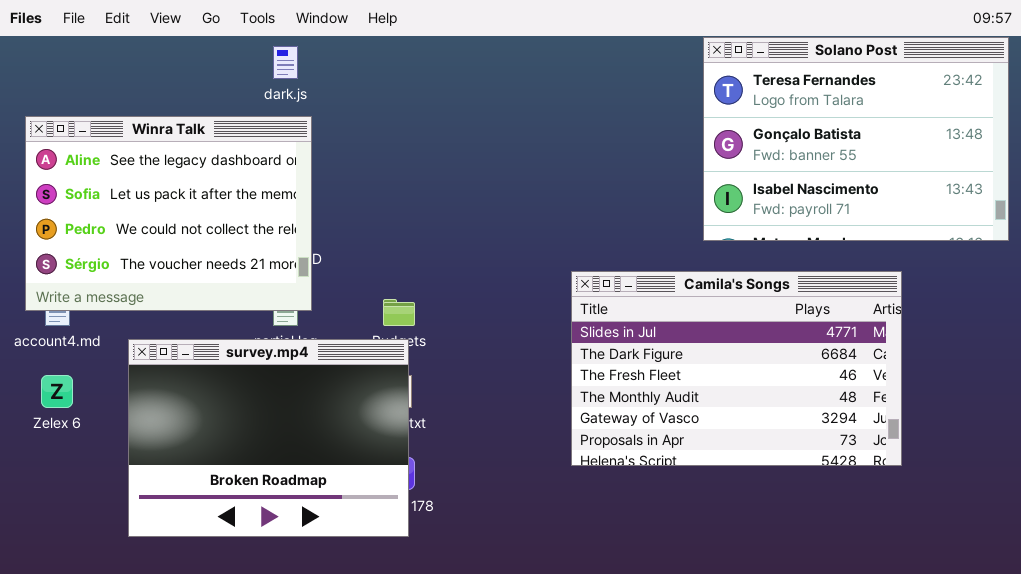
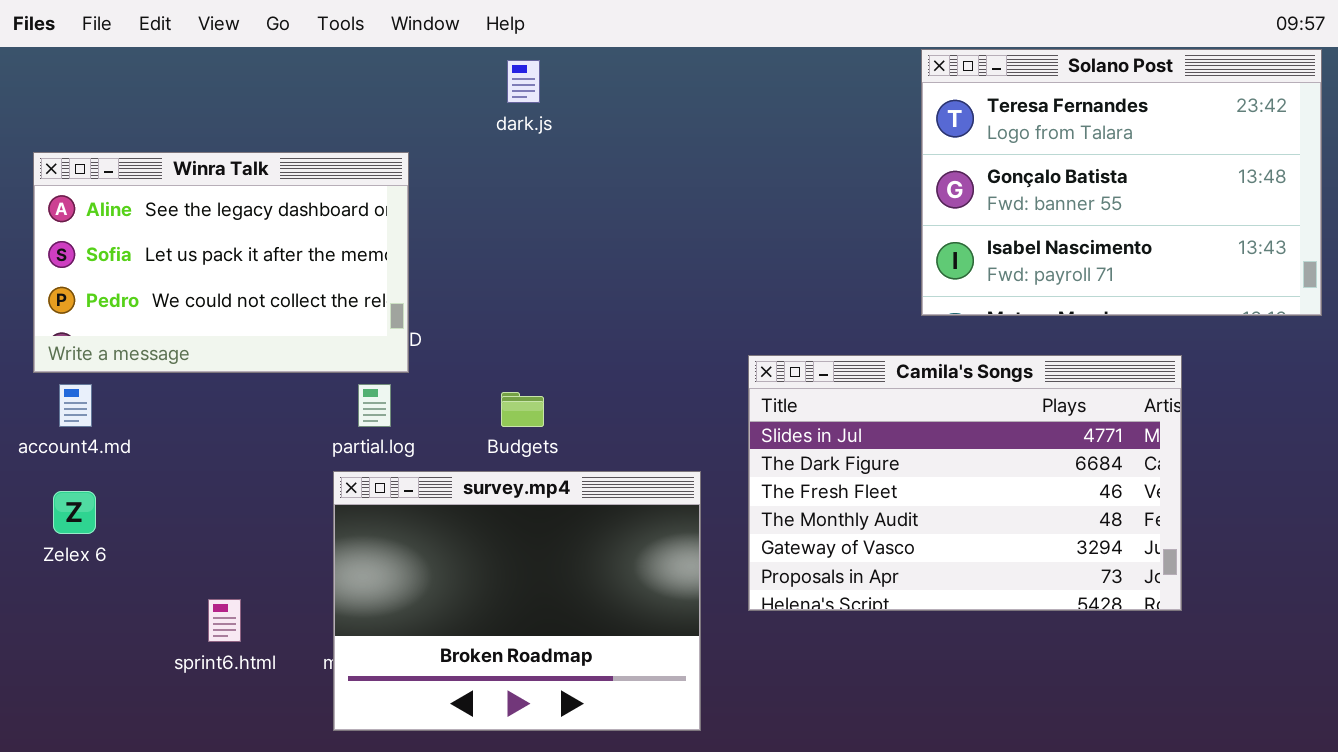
dark.js: [273,46,298,79] -> [507,60,540,103], moved
Winra Talk: [25,116,312,311] -> [33,152,409,373], resized
survey.mp4: [128,339,409,537] -> [333,471,701,731], moved

